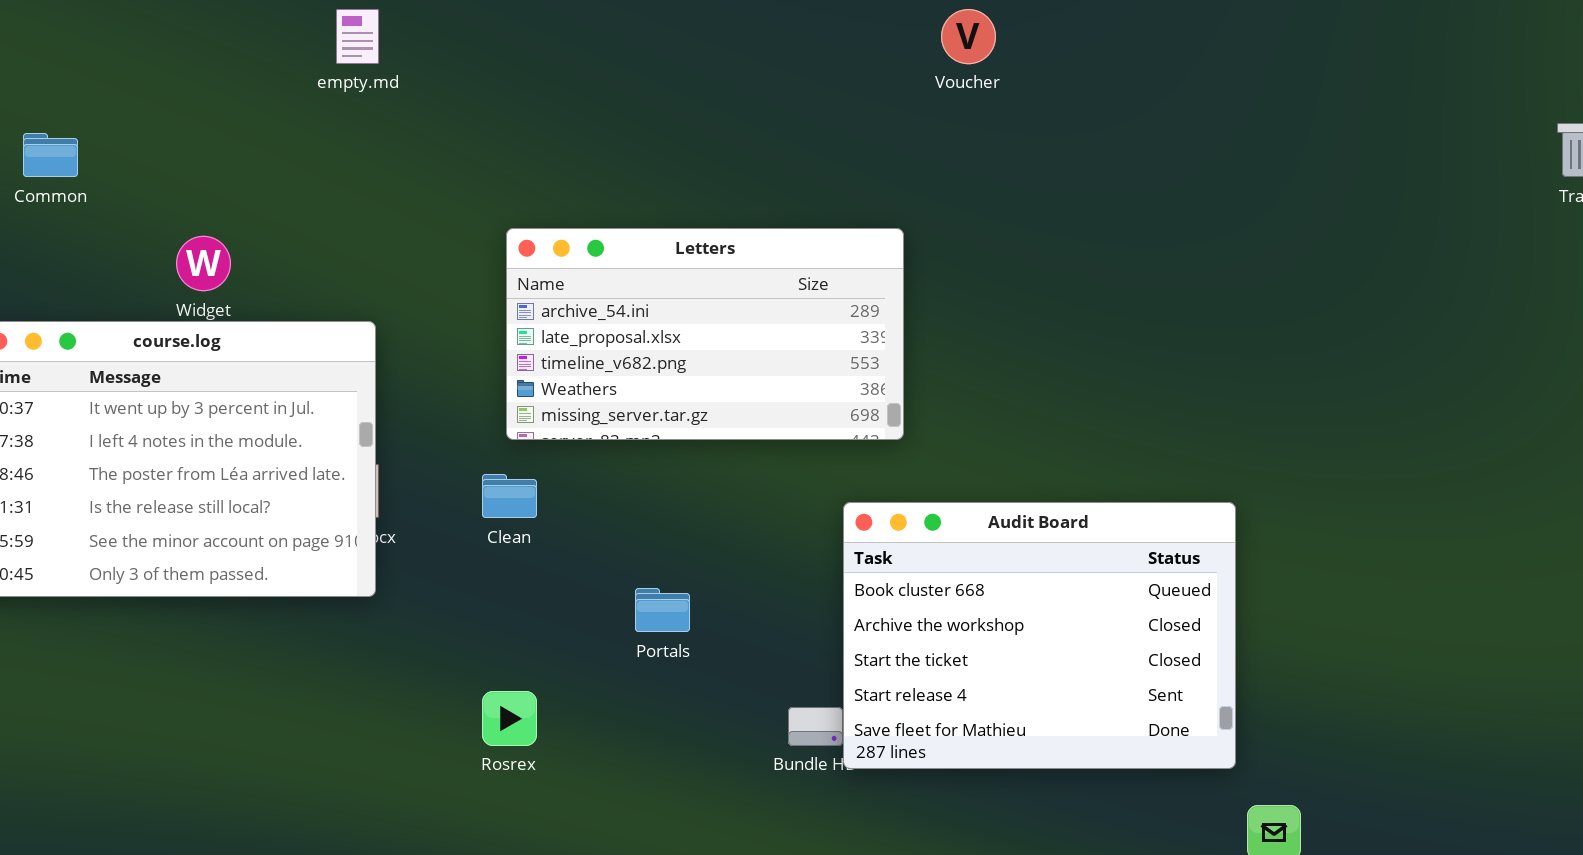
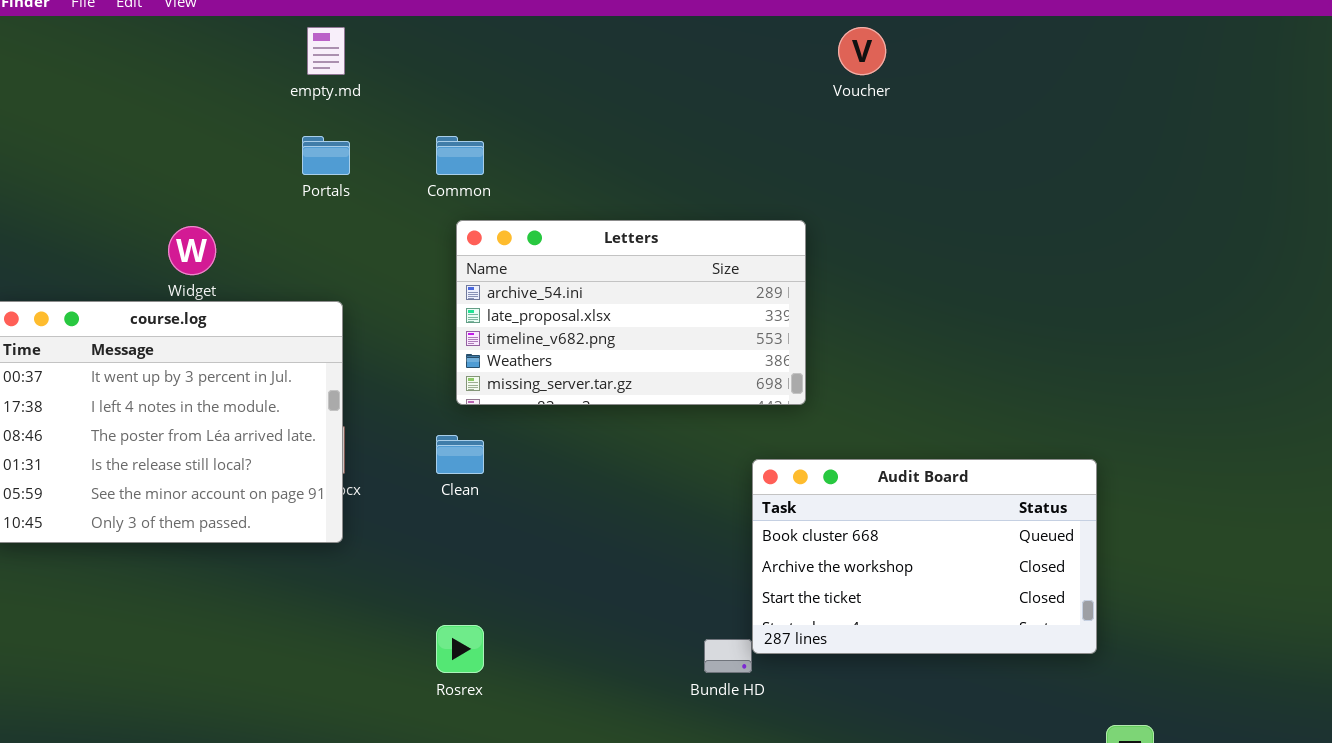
Common: [23,133,78,177] -> [436,136,484,175], moved
Audit Board: [843,502,1236,769] -> [752,459,1097,654], resized
Portals: [635,588,690,632] -> [302,136,350,175], moved

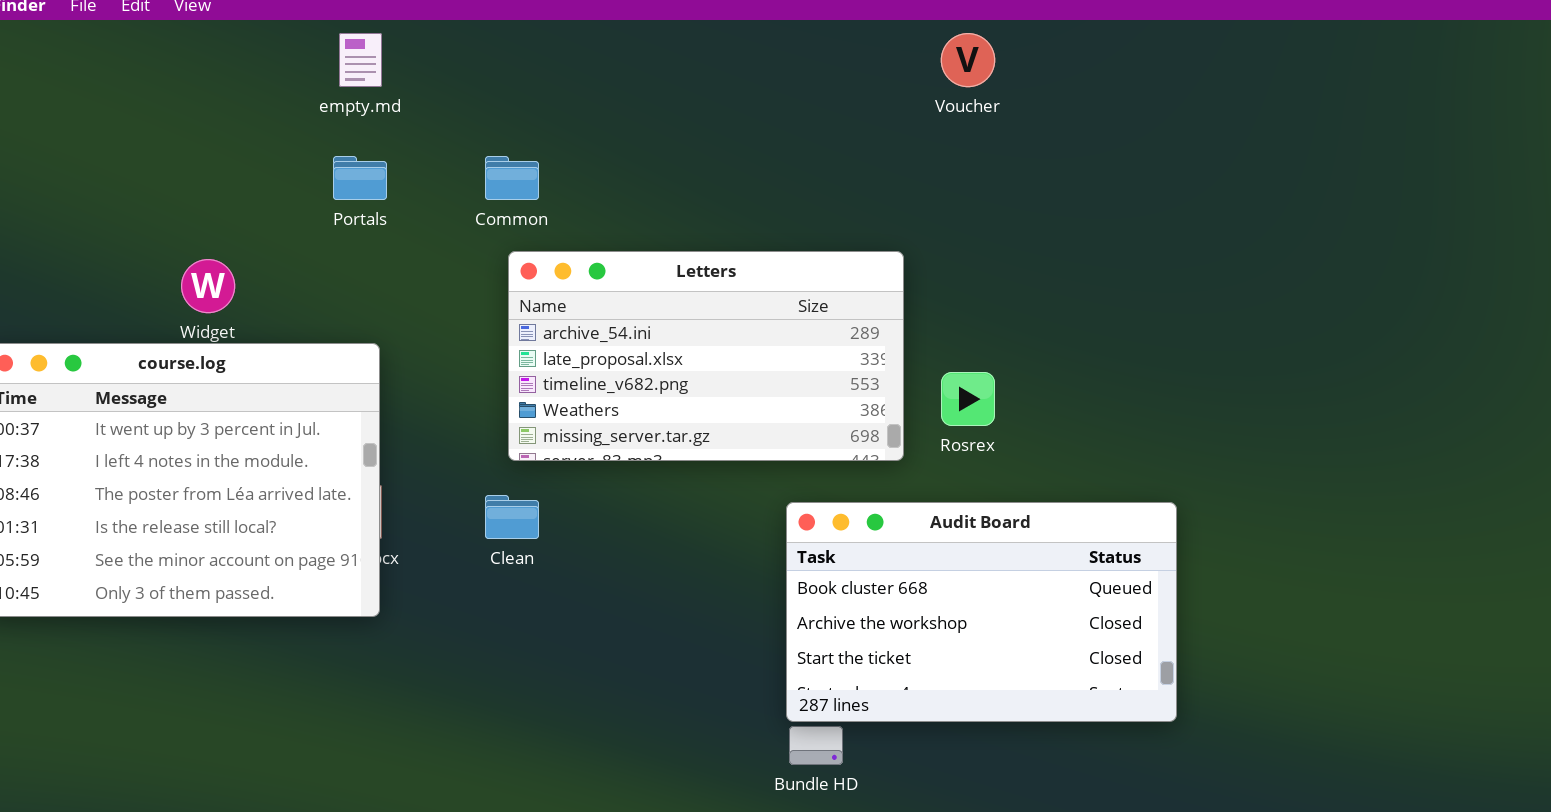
Audit Board: [752,459,1097,654] -> [786,502,1177,722], moved
Rosrex: [436,625,484,673] -> [941,372,995,426], moved

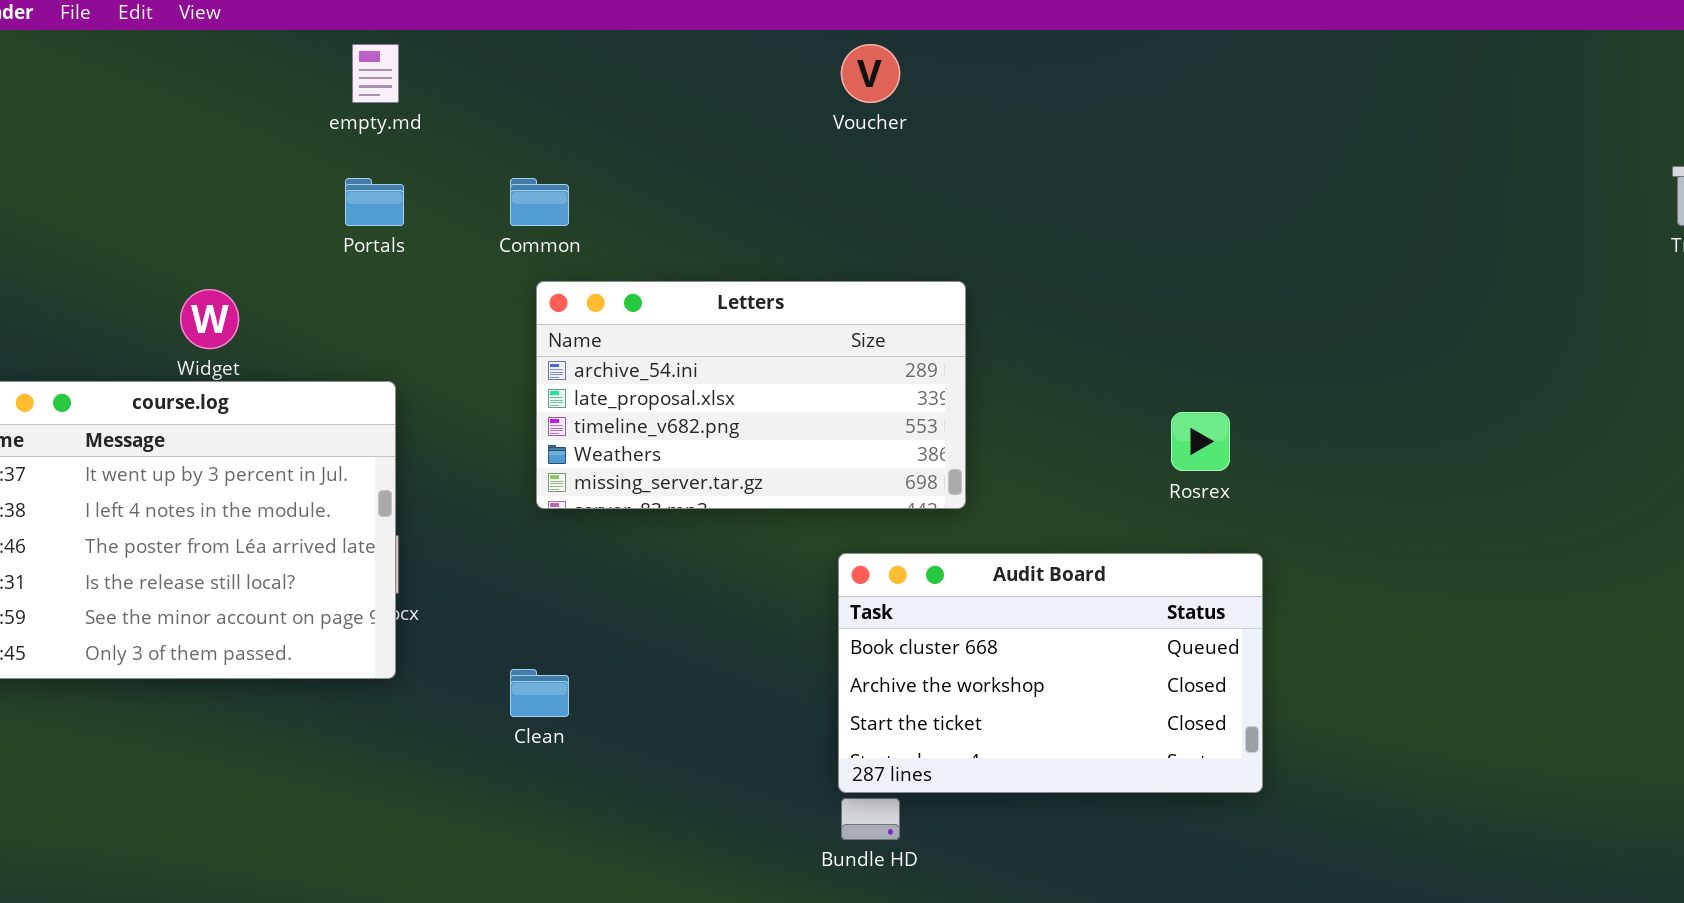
Voucher: [941,33,995,87] -> [841,44,900,103], moved
Rosrex: [941,372,995,426] -> [1171,412,1230,471], moved
Clean: [485,495,539,539] -> [510,669,569,717], moved

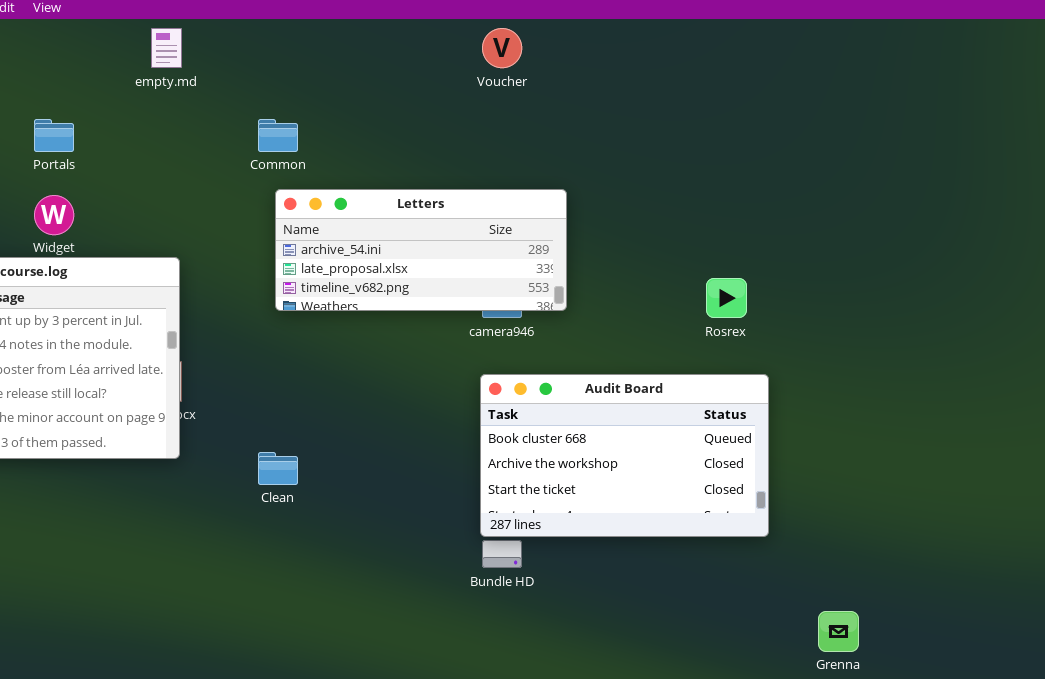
Portals: [345,178,404,226] -> [34,119,74,152], moved
Letters: [536,281,966,509] -> [275,189,567,311], resized

